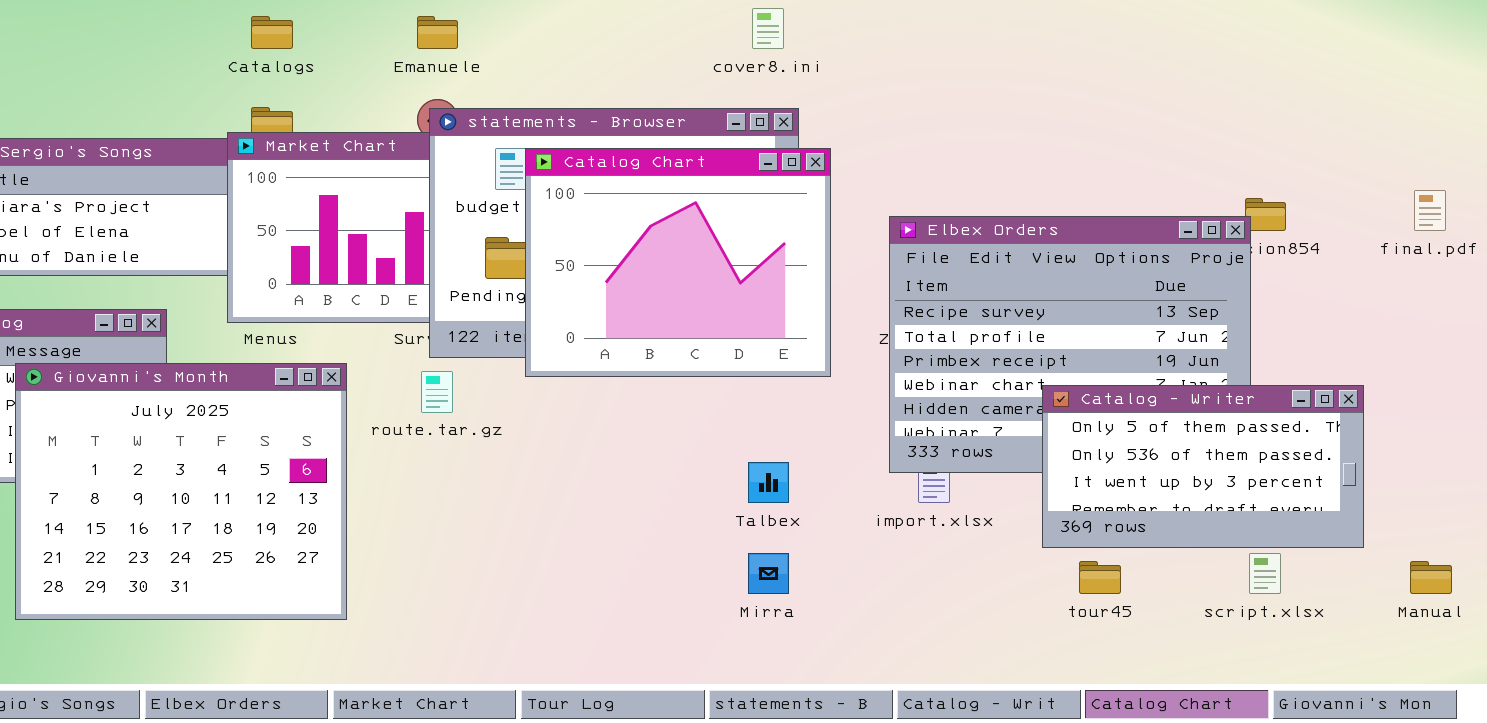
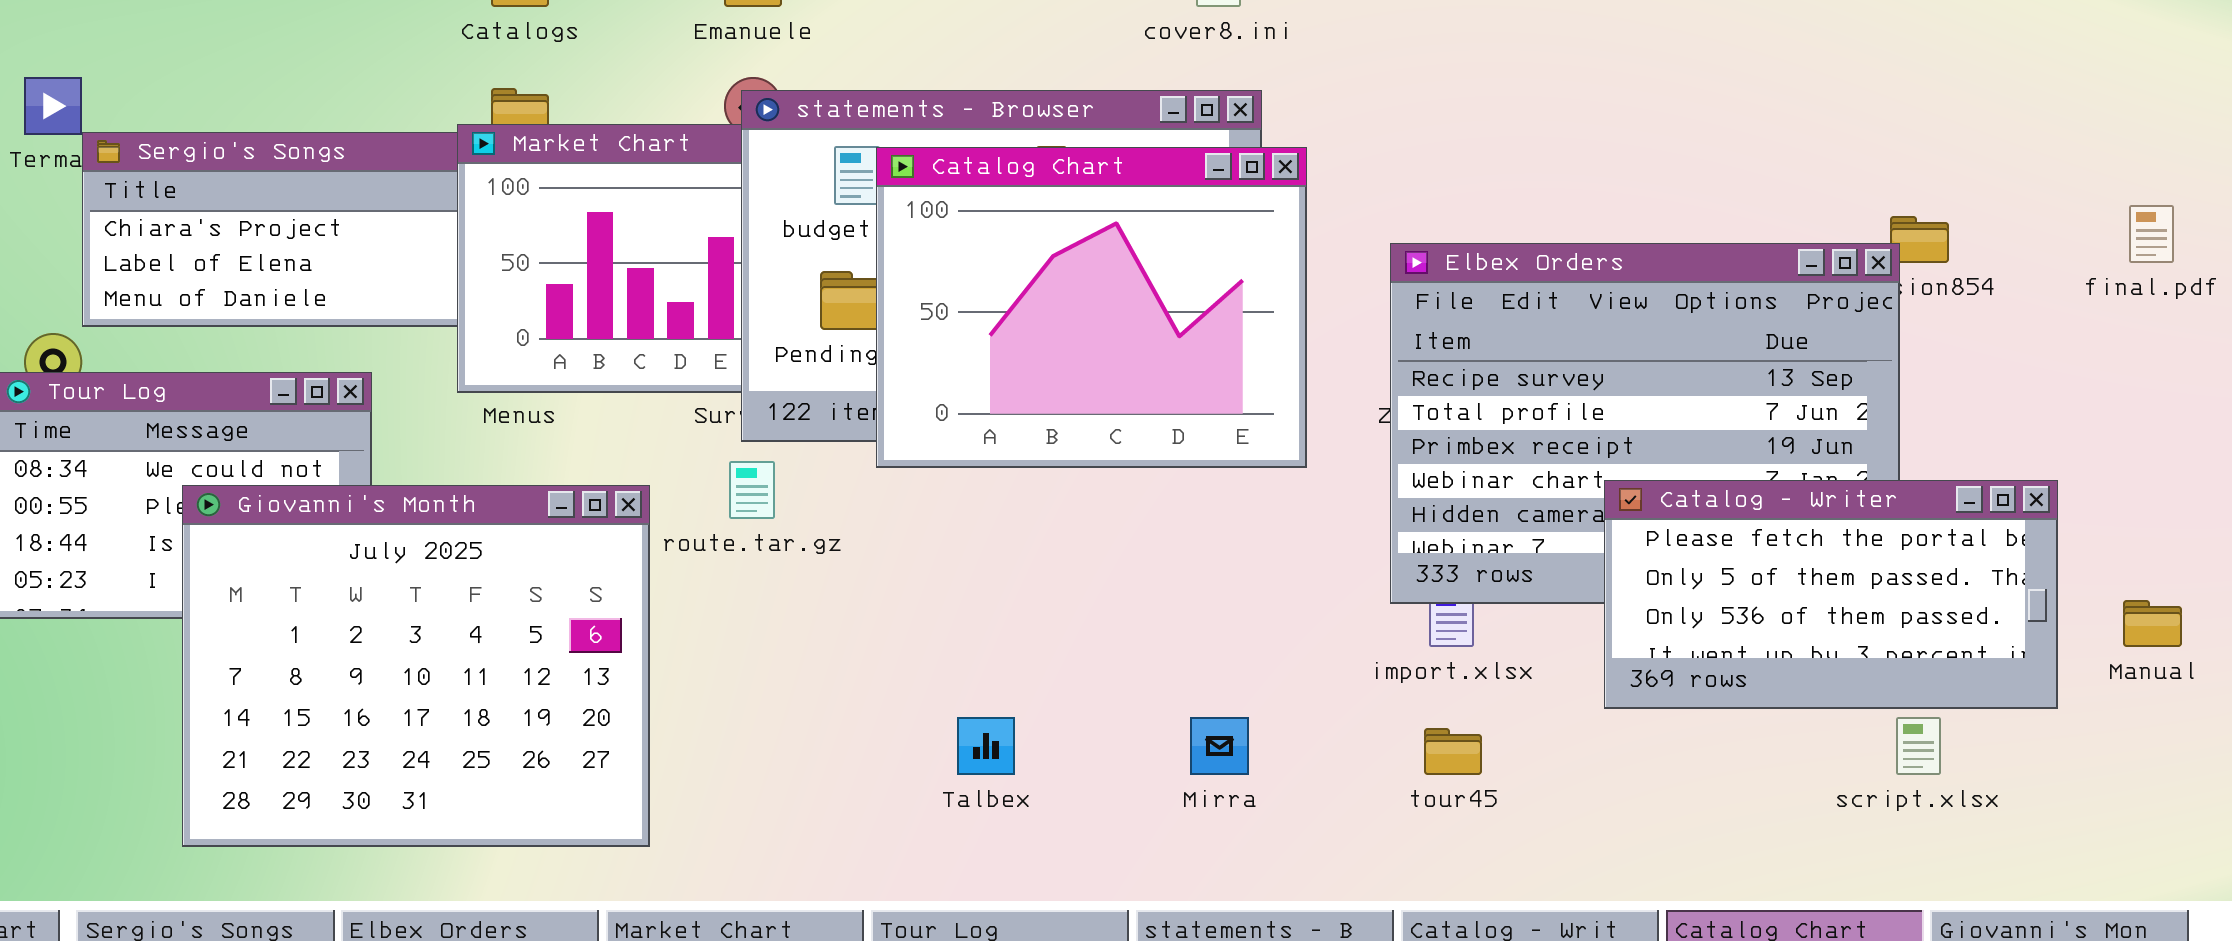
Giovanni's Month: [15,363,347,620] -> [182,485,650,847], moved
Catalog - Writer: [1042,385,1364,548] -> [1604,480,2058,709], scrolled up 1 row
Talbex: [748,462,789,503] -> [957,717,1015,775], moved
tour45: [1079,561,1121,594] -> [1424,728,1482,775], moved
Manual: [1410,561,1452,594] -> [2123,600,2182,647], moved

